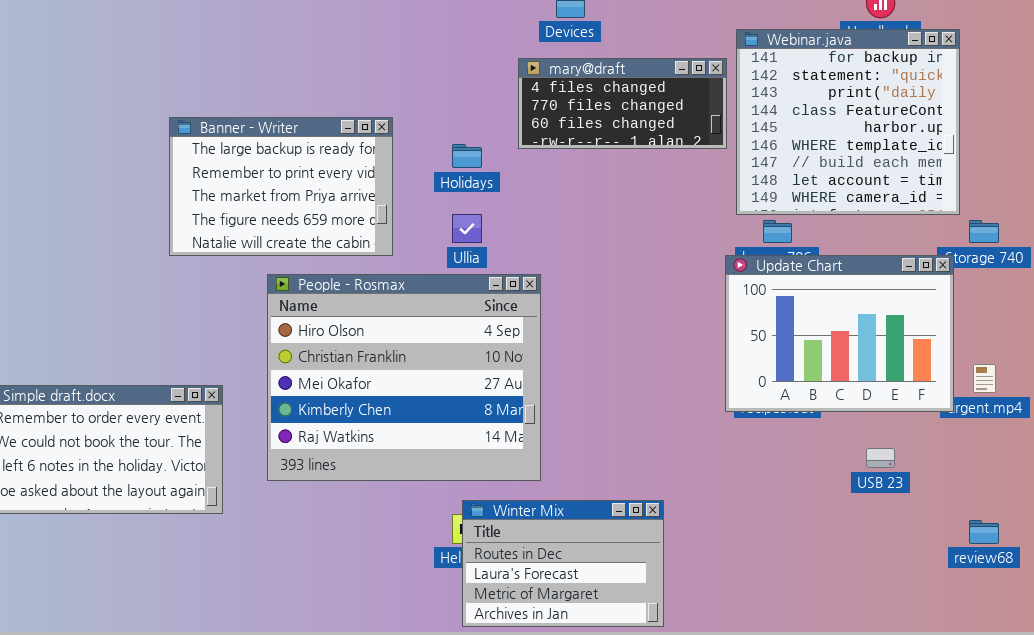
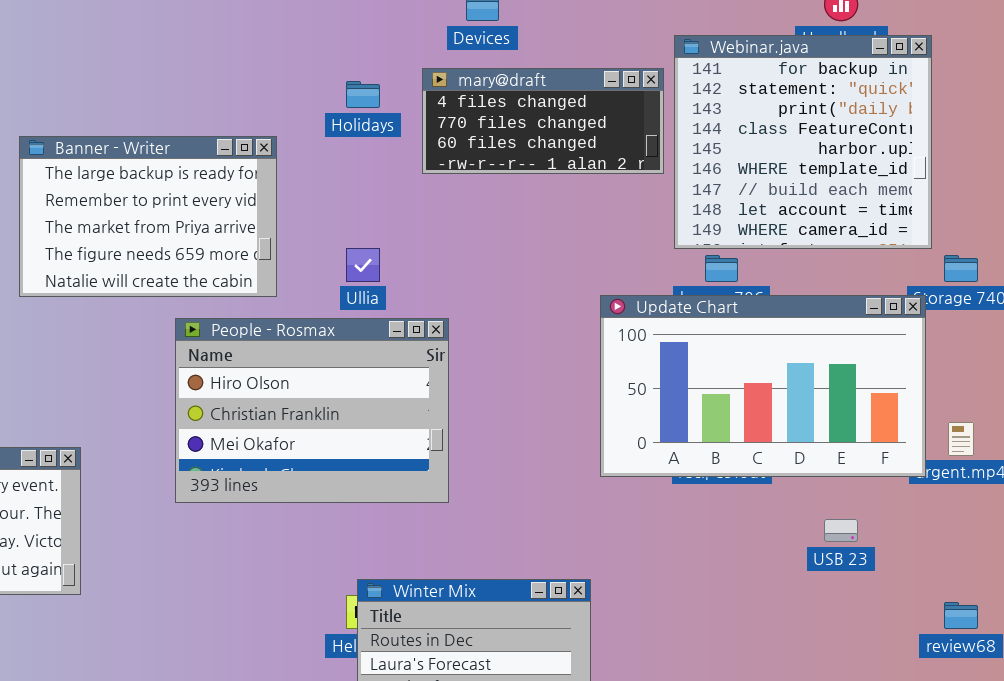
Holidays: [452,144,482,168] -> [346,81,380,108], moved
Update Chart: [725,255,954,412] -> [600,295,926,477], resized
People - Rosmax: [267,274,541,481] -> [175,318,449,503], resized

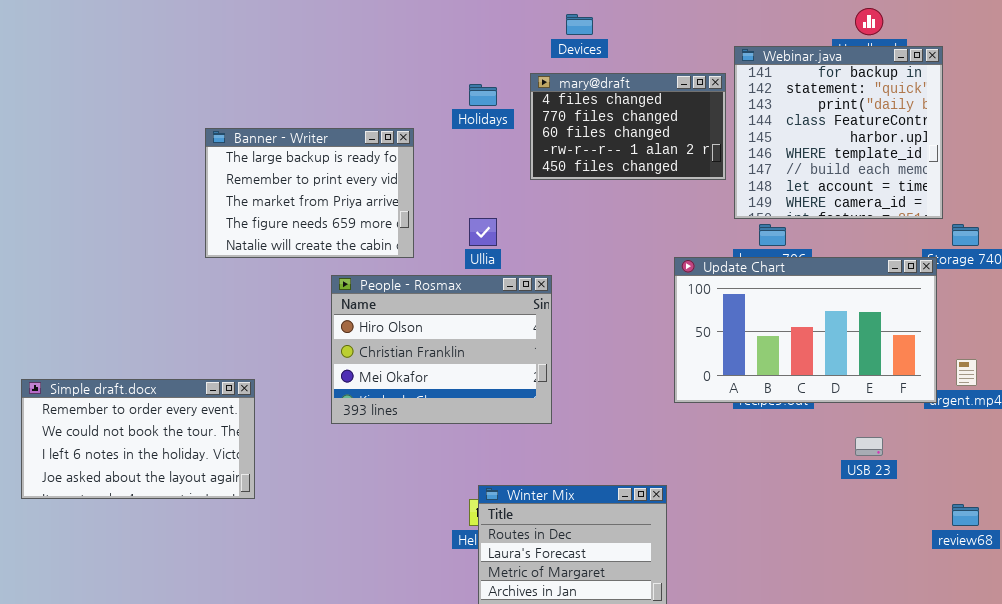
mary@draft: [422,68,664,174] -> [530,73,726,180], resized

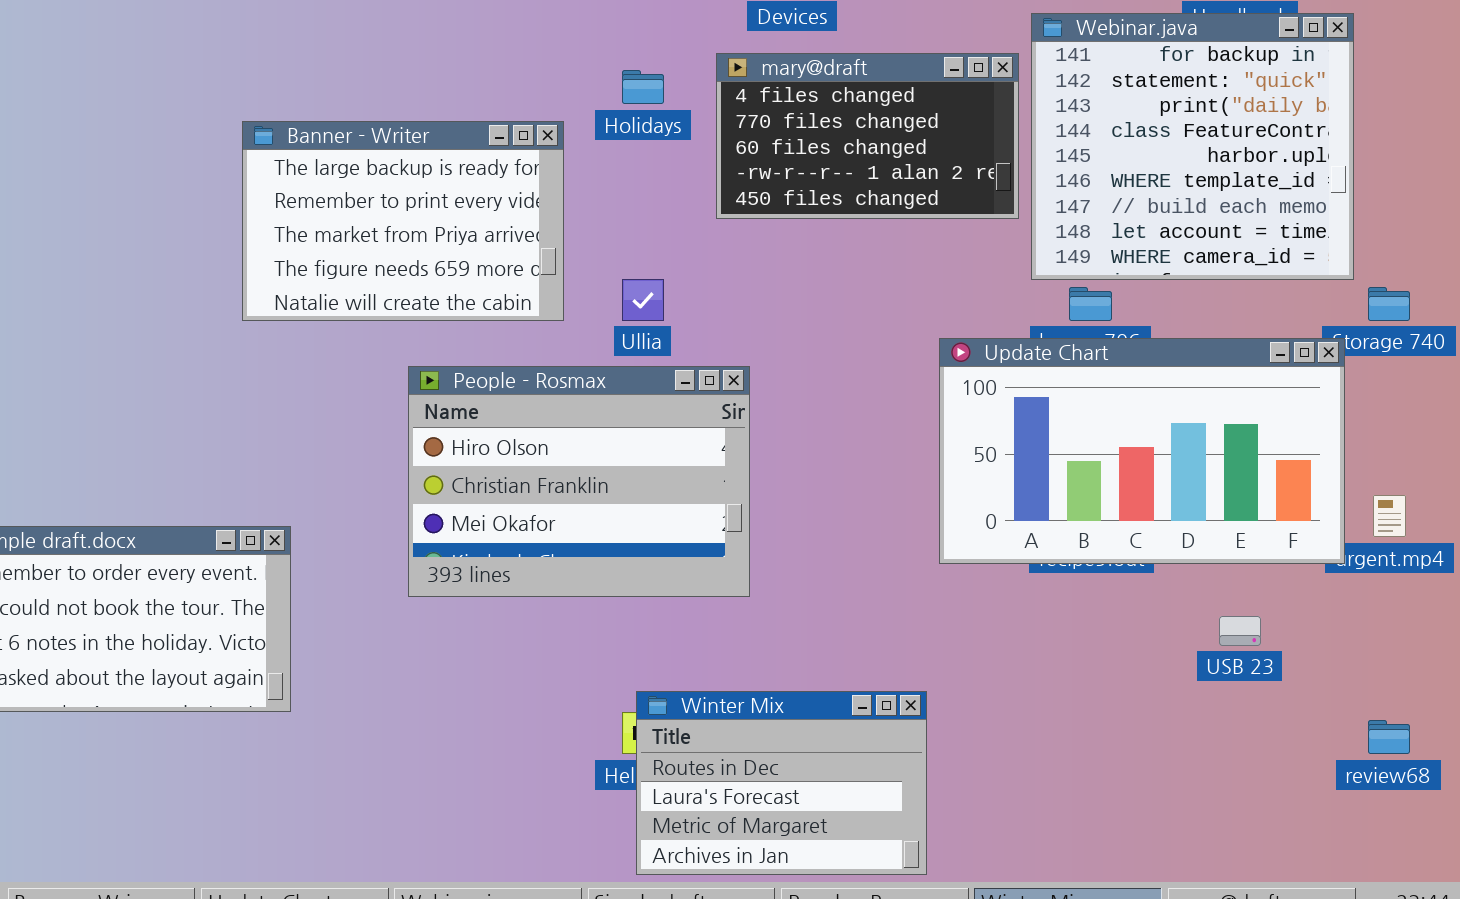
Banner - Writer: [205,128,414,258] -> [242,121,564,321], moved

